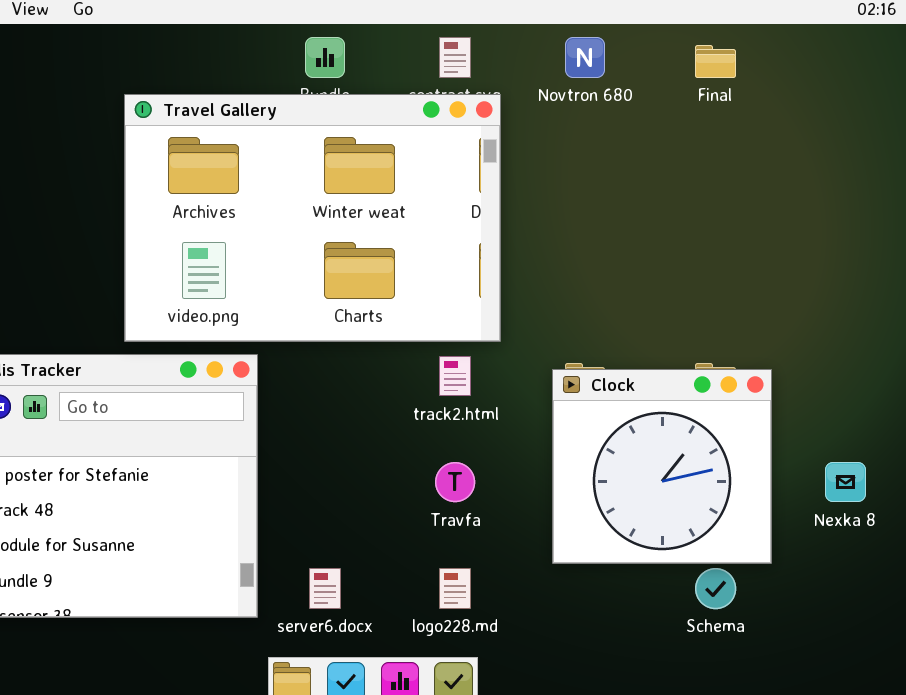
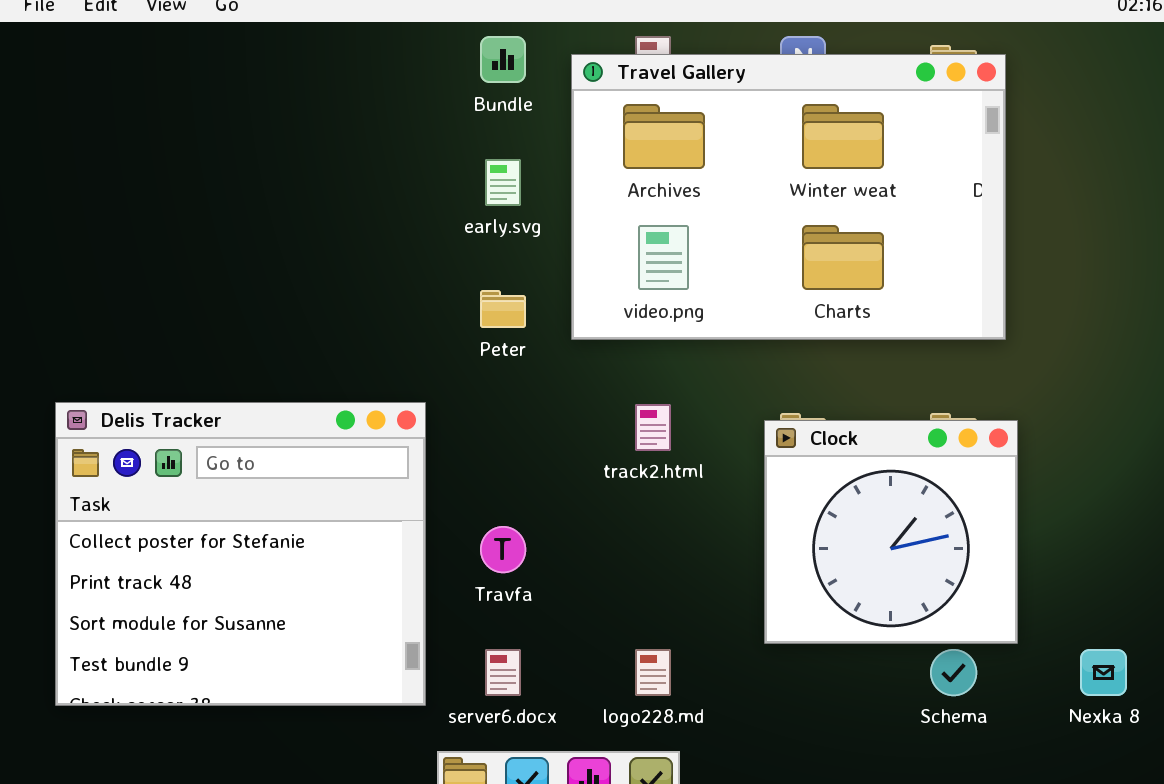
Travel Gallery: [124,94,501,342] -> [571,54,1006,340], moved
Travfa: [435,462,475,502] -> [480,526,526,573], moved
Nexka 8: [825,462,866,502] -> [1080,649,1127,696], moved

